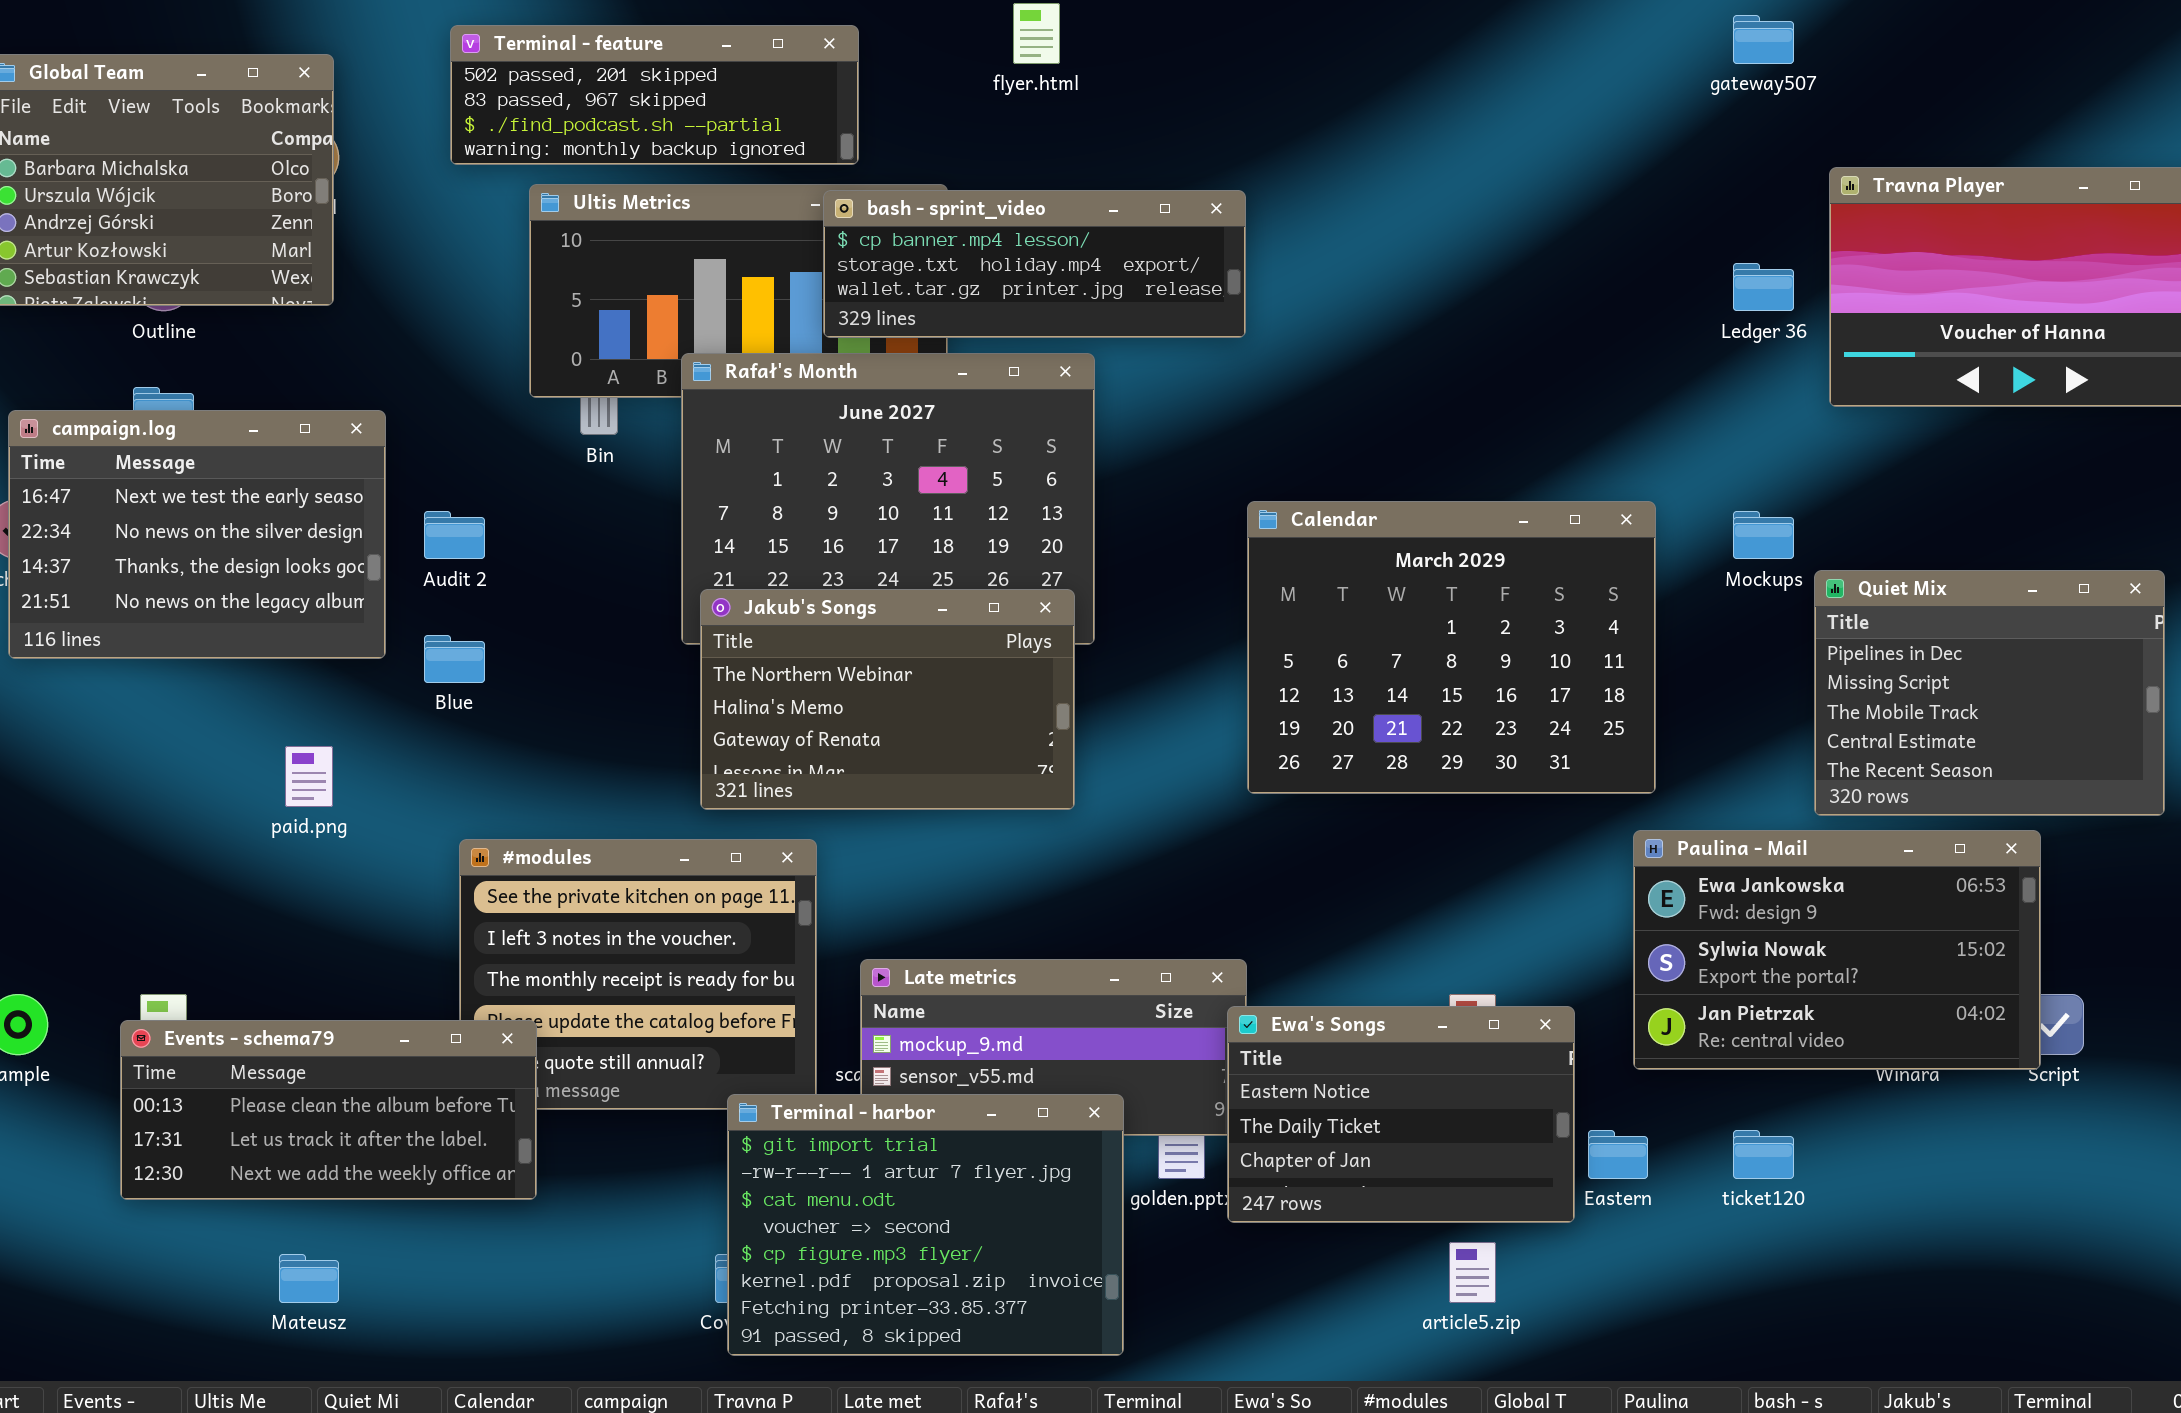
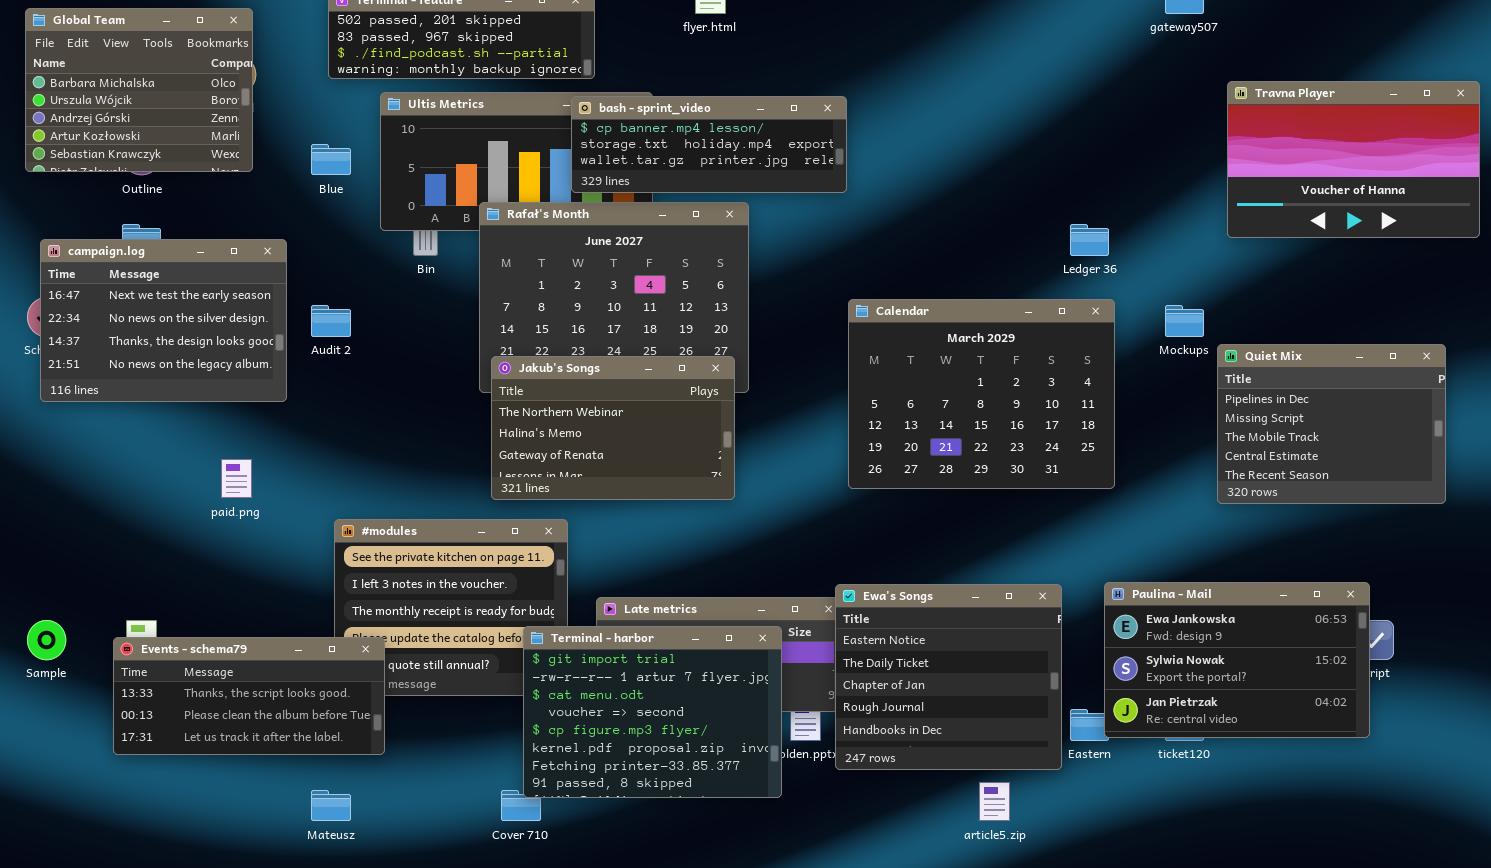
Ledger 36: [1733,263,1794,311] -> [1070,224,1109,256], moved
Blue: [424,635,485,683] -> [311,144,351,175], moved
Paulina - Mail: [1633,830,2041,1070] -> [1104,582,1370,738], moved
Ewa's Songs: [1227,1006,1575,1223] -> [835,584,1062,770], resized
Events - schema79: [120,1020,537,1200] -> [113,637,385,755], scrolled up 1 row
Terminal - harbor: [727,1094,1124,1356] -> [523,626,782,798], moved
Mateusz: [279,1254,339,1303] -> [311,790,351,821], moved

